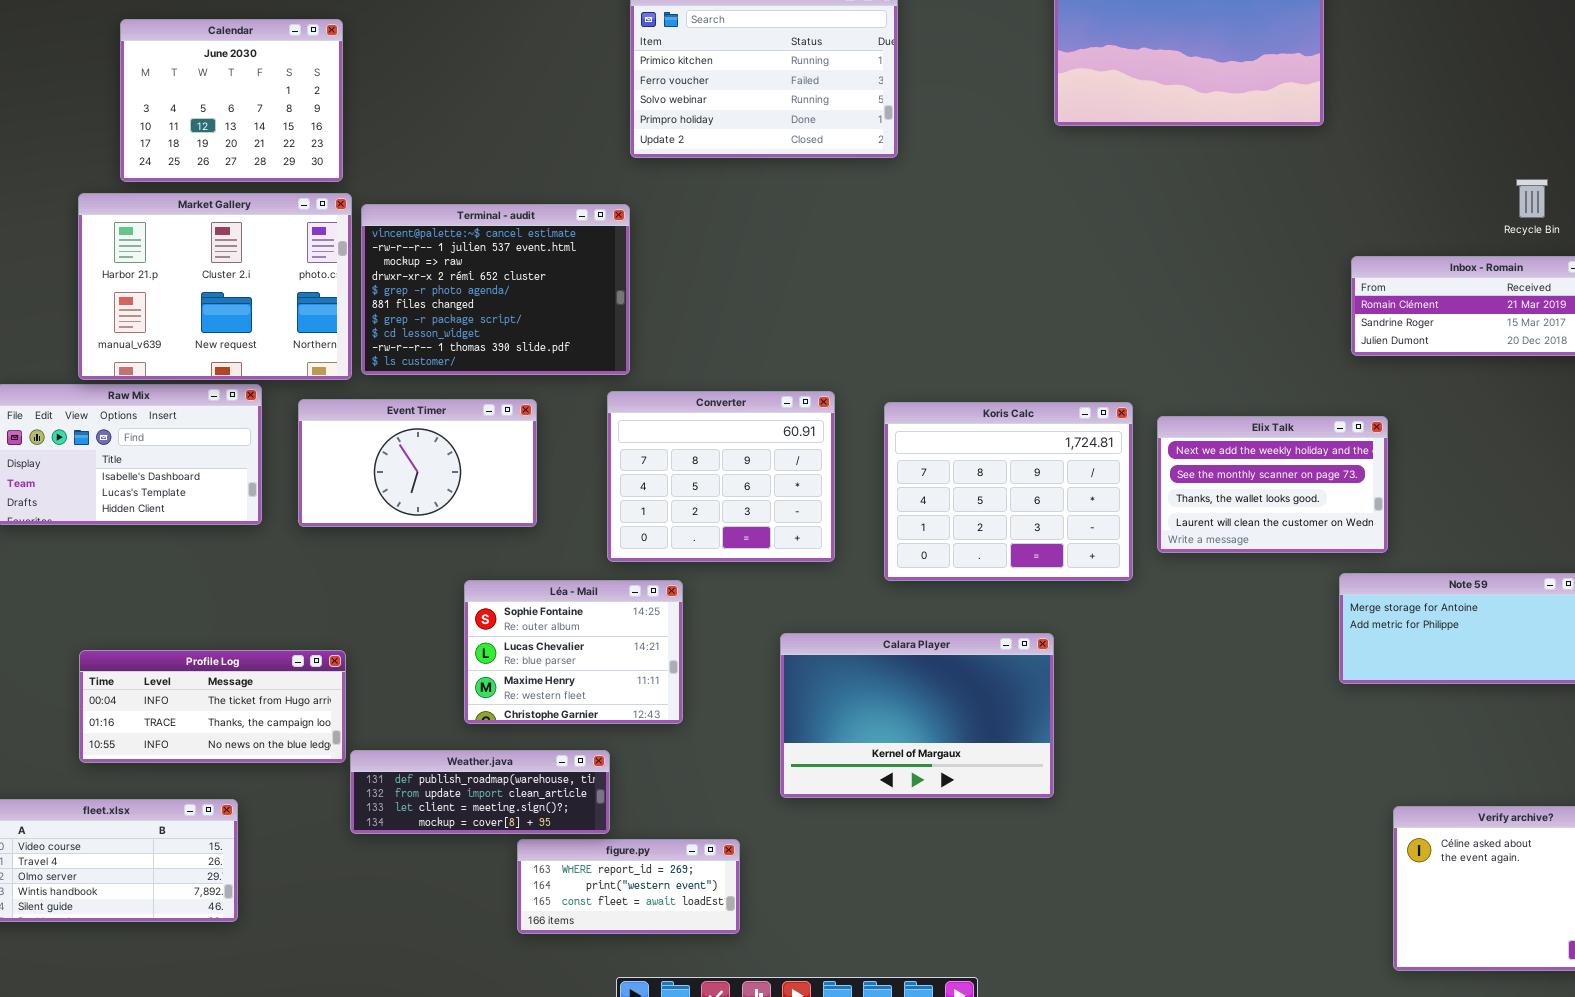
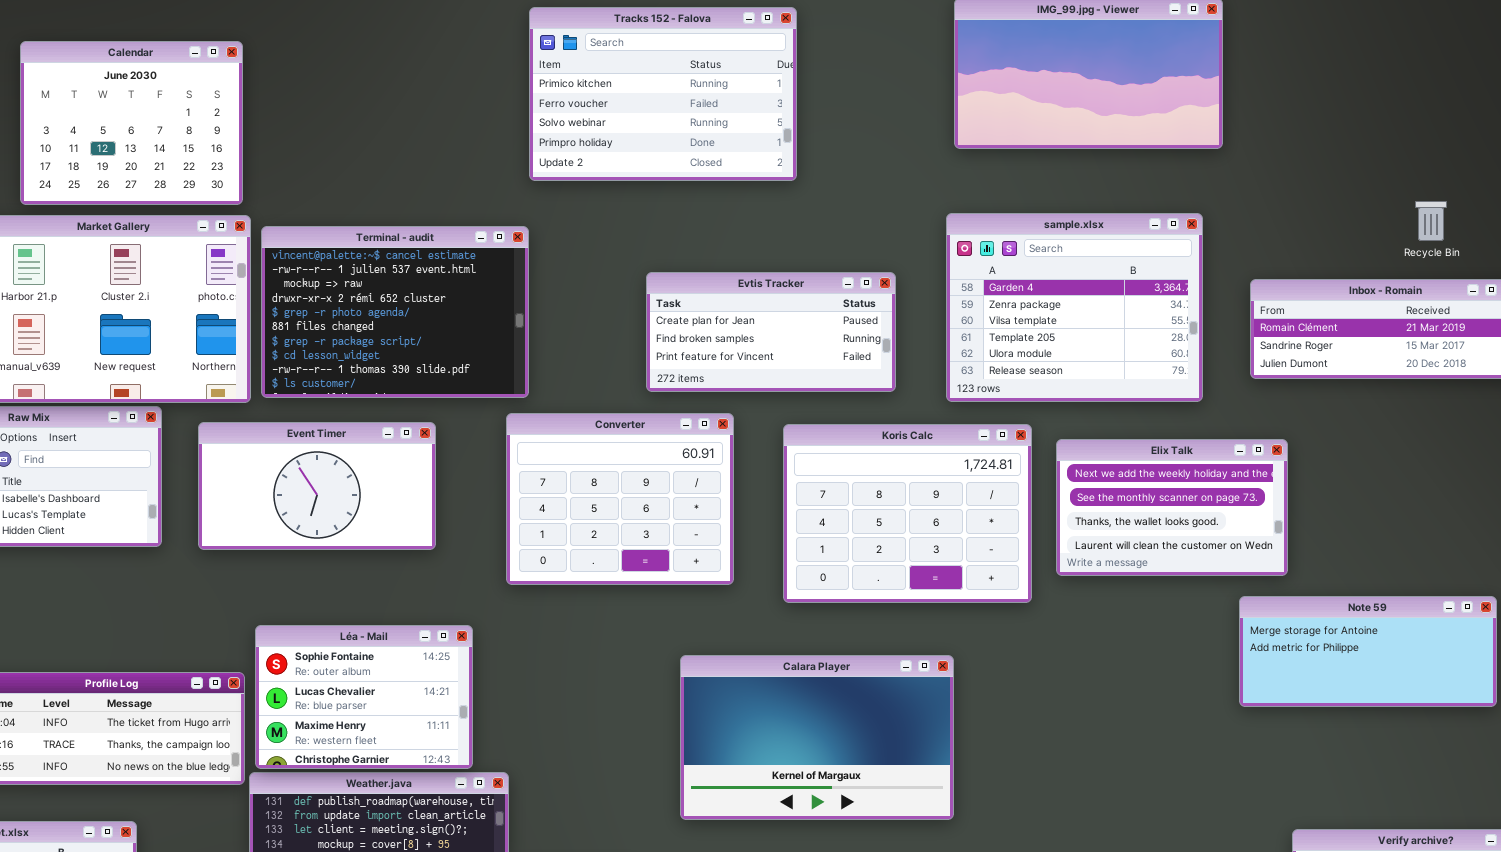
sample.xlsx: none -> [946,213,1203,402], opened
Evtis Tracker: none -> [646,272,896,392], opened
Léa - Mail: [464,580,683,724] -> [255,625,473,769], moved

